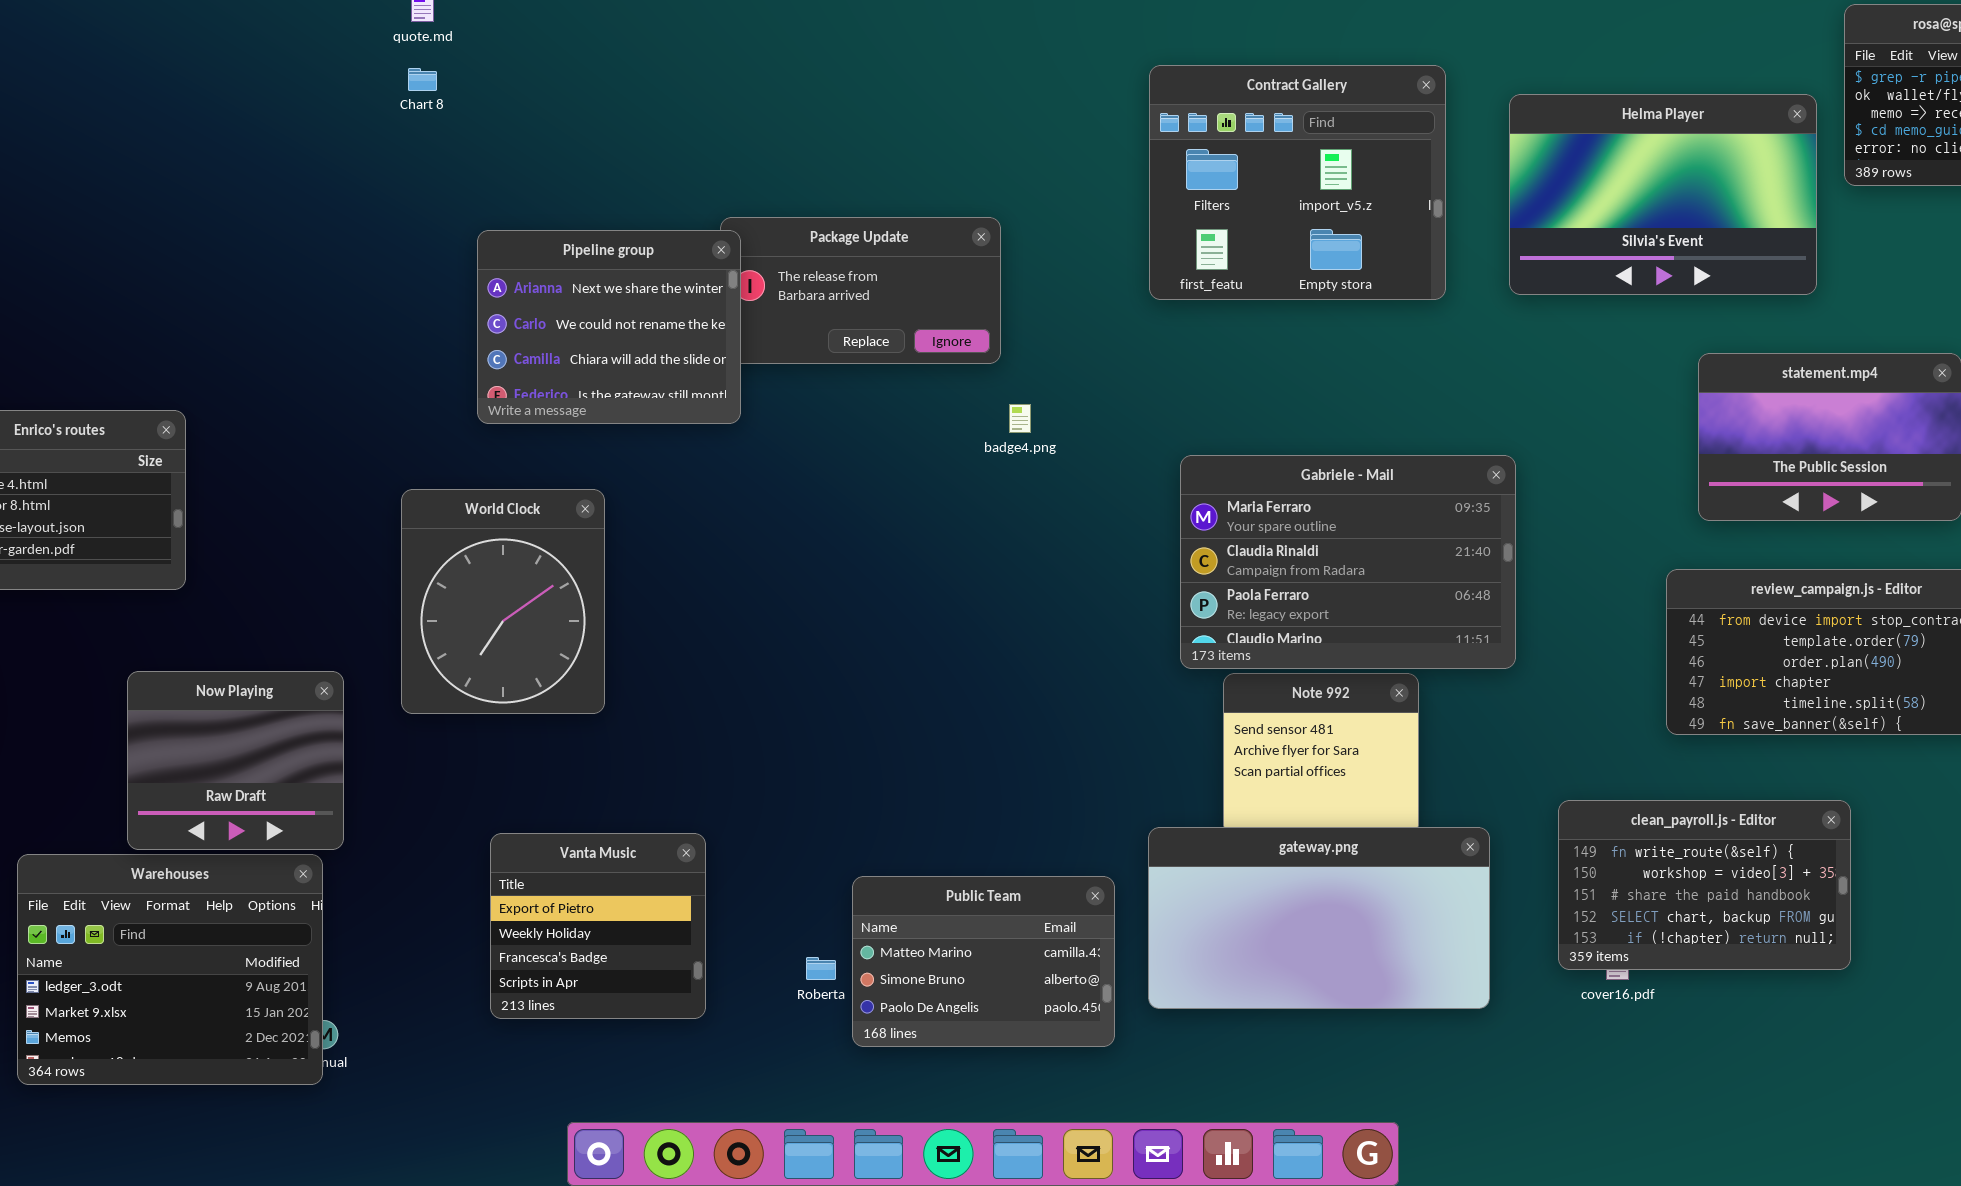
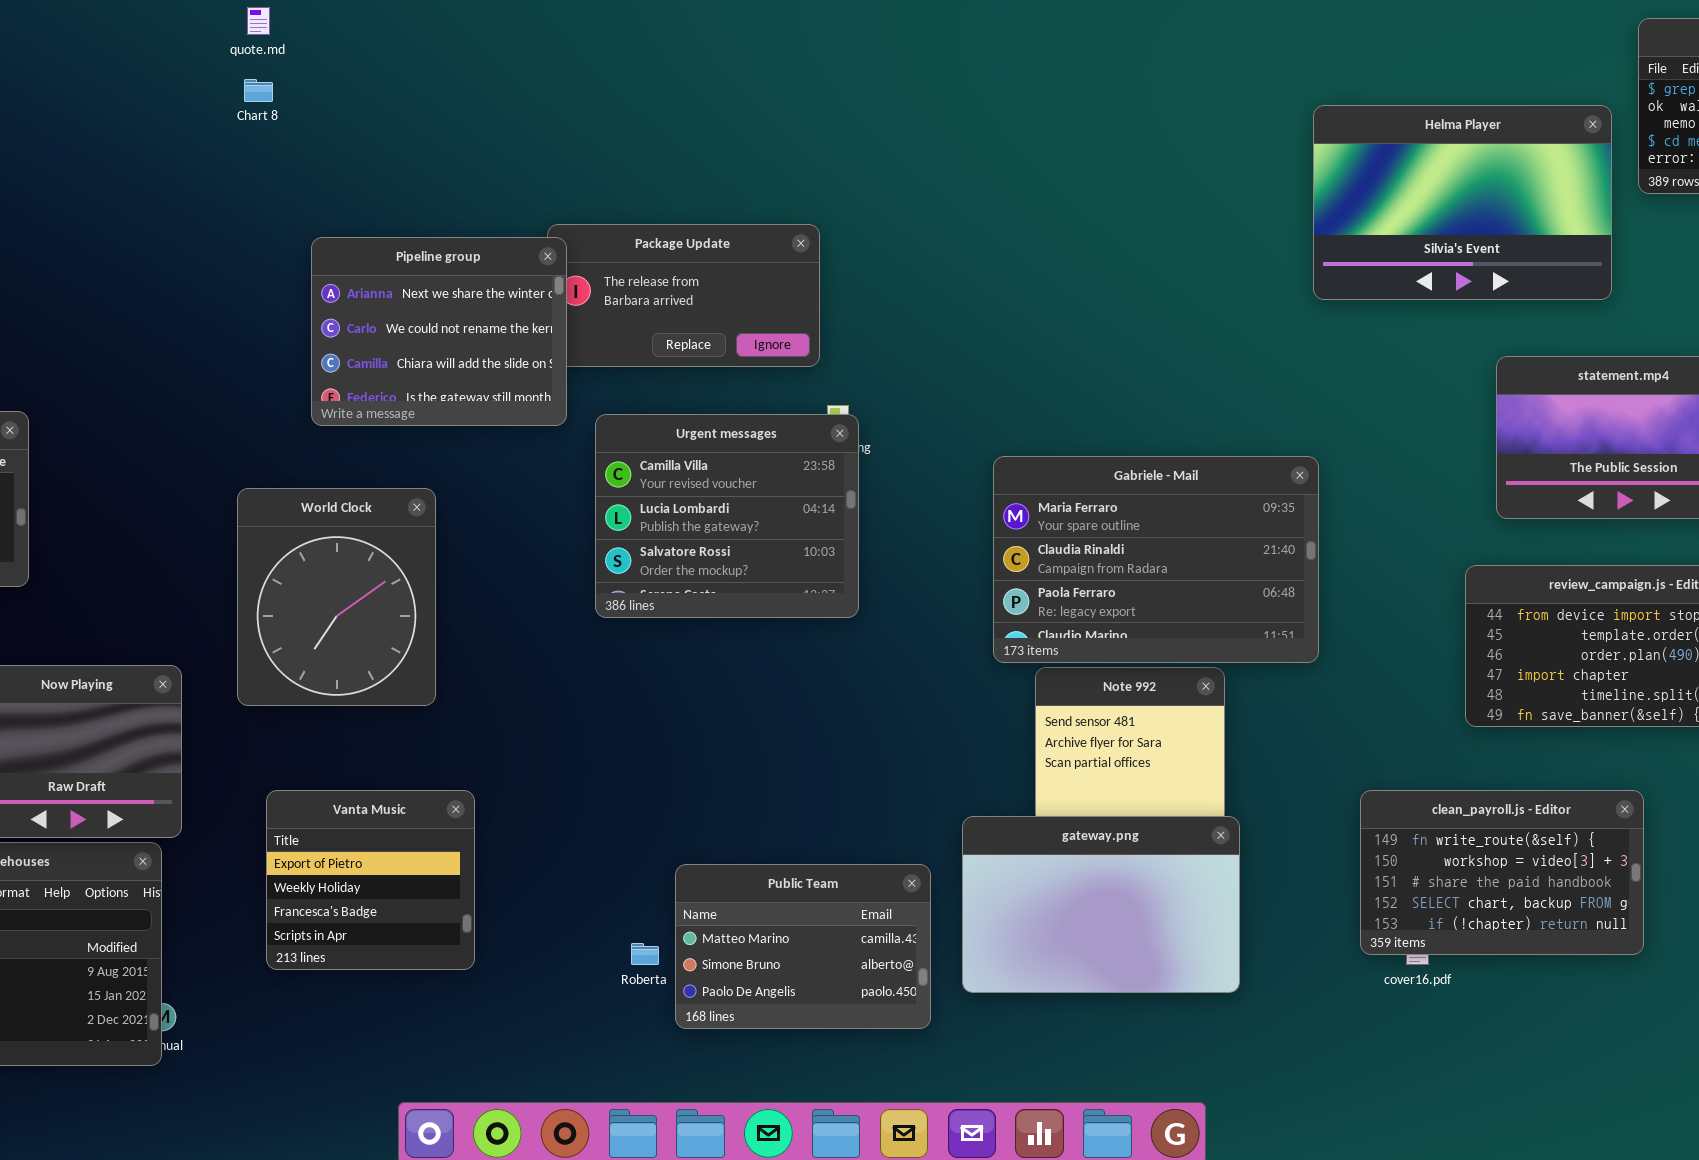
Contract Gallery: [1149,65,1446,300] -> none, closed
Urgent messages: none -> [595,414,859,618], opened
gateway.png: [1148,827,1490,1009] -> [962,816,1240,993], resized
Vanta Music: [490,833,706,1019] -> [266,790,475,970], moved

